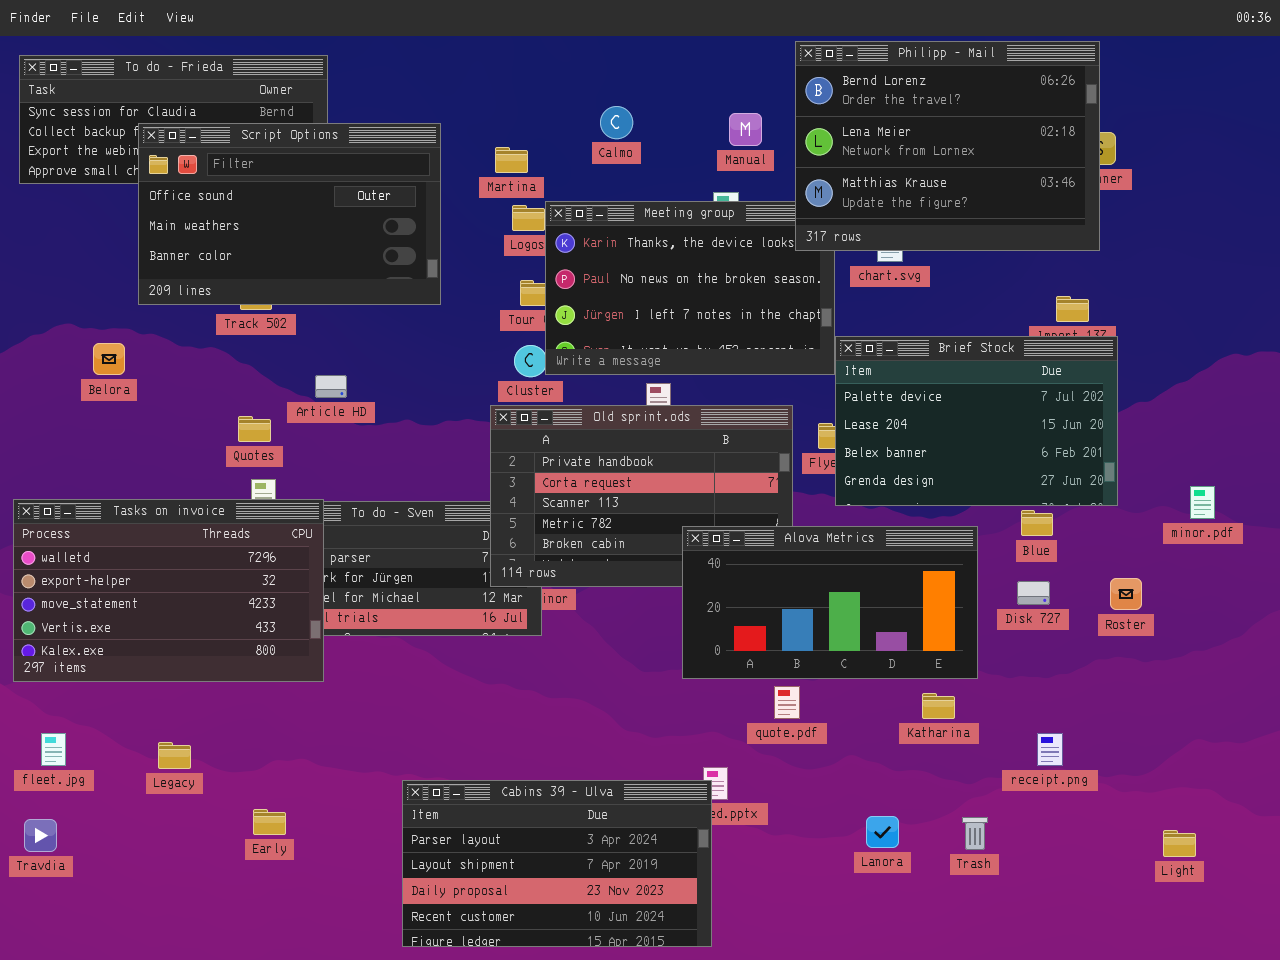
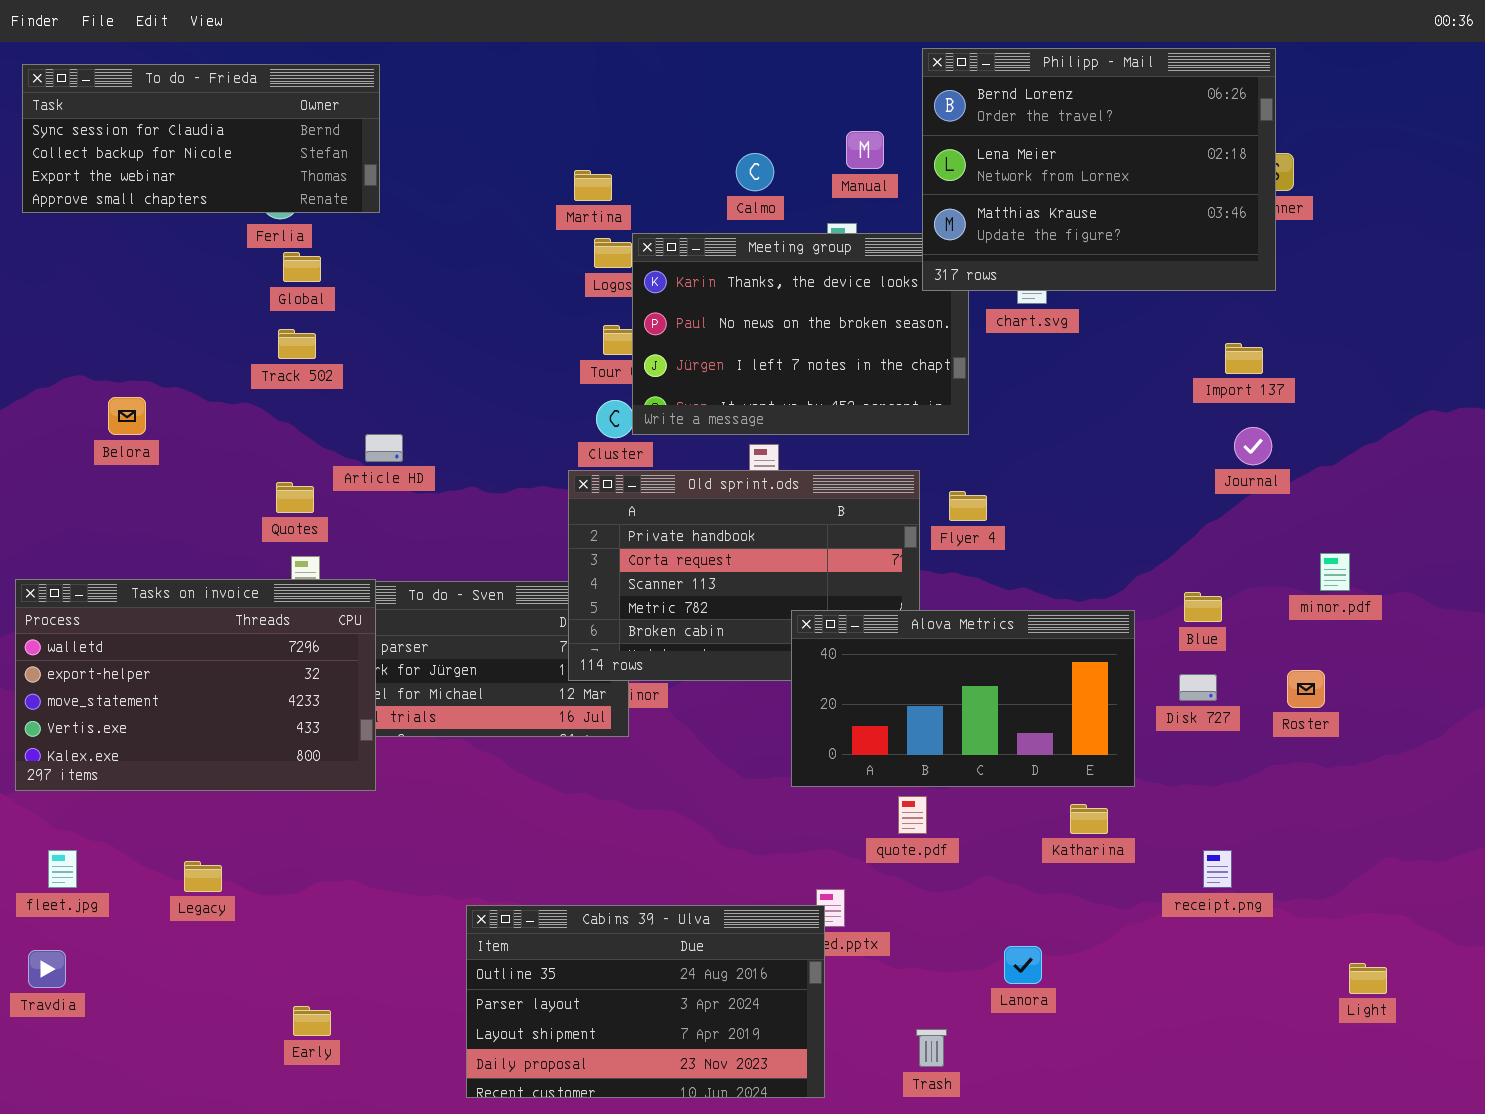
Calmo: [600,106,633,139] -> [736,153,774,191], moved
Script Options: [138,123,441,305] -> none, closed
Brief Stock: [835,336,1118,506] -> none, closed
minor.pdf: [1190,486,1215,519] -> [1320,553,1350,591], moved
Cabins 39 - Ulva: [402,780,712,947] -> [466,905,825,1098], scrolled up 1 row
Early: [253,809,286,835] -> [293,1006,331,1036], moved
Trash: [962,817,988,850] -> [916,1029,947,1067], moved

